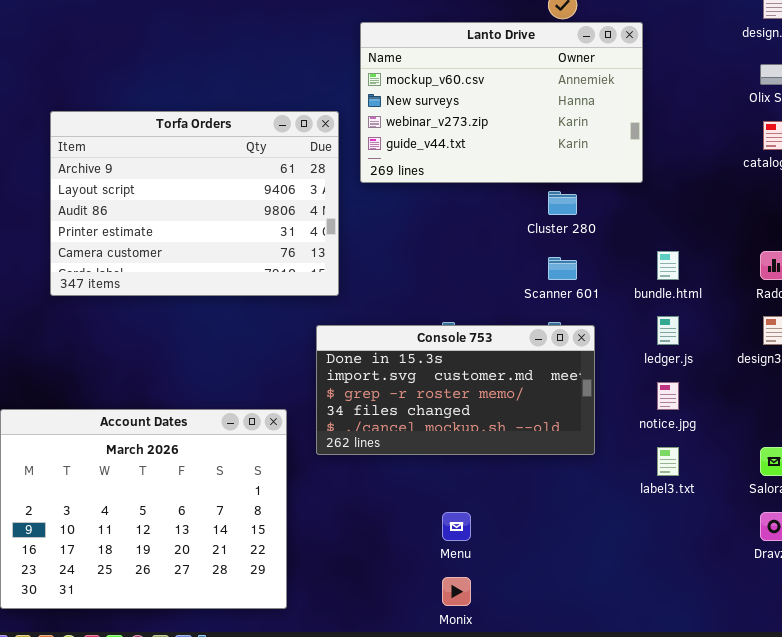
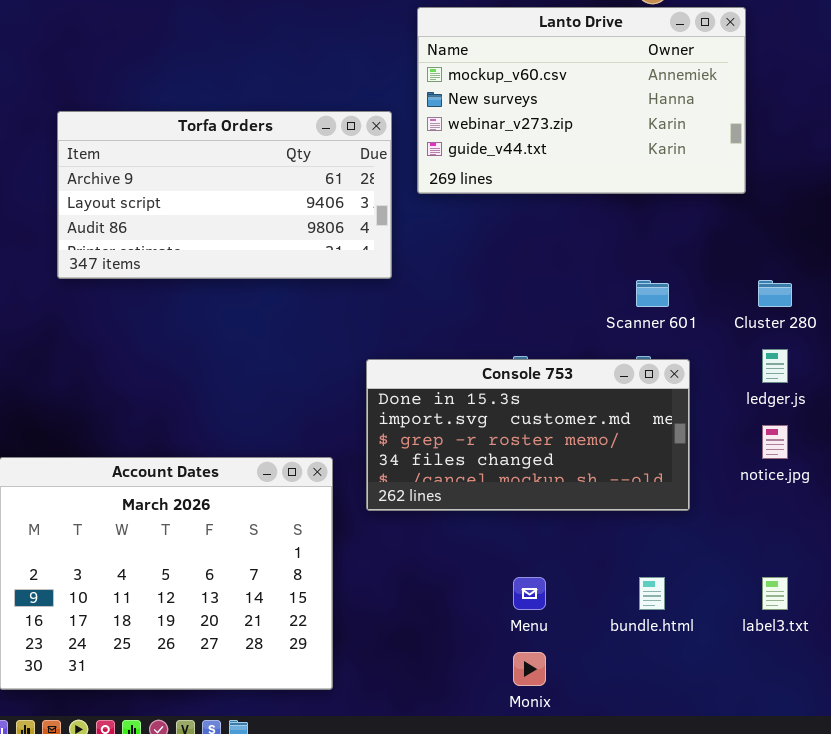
Torfa Orders: [50,111,339,296] -> [57,111,392,279], resized
Cluster 280: [548,191,577,215] -> [758,280,792,307], moved
bundle.html: [657,251,679,280] -> [639,577,665,610], moved
label3.txt: [657,447,679,476] -> [762,577,788,610], moved

